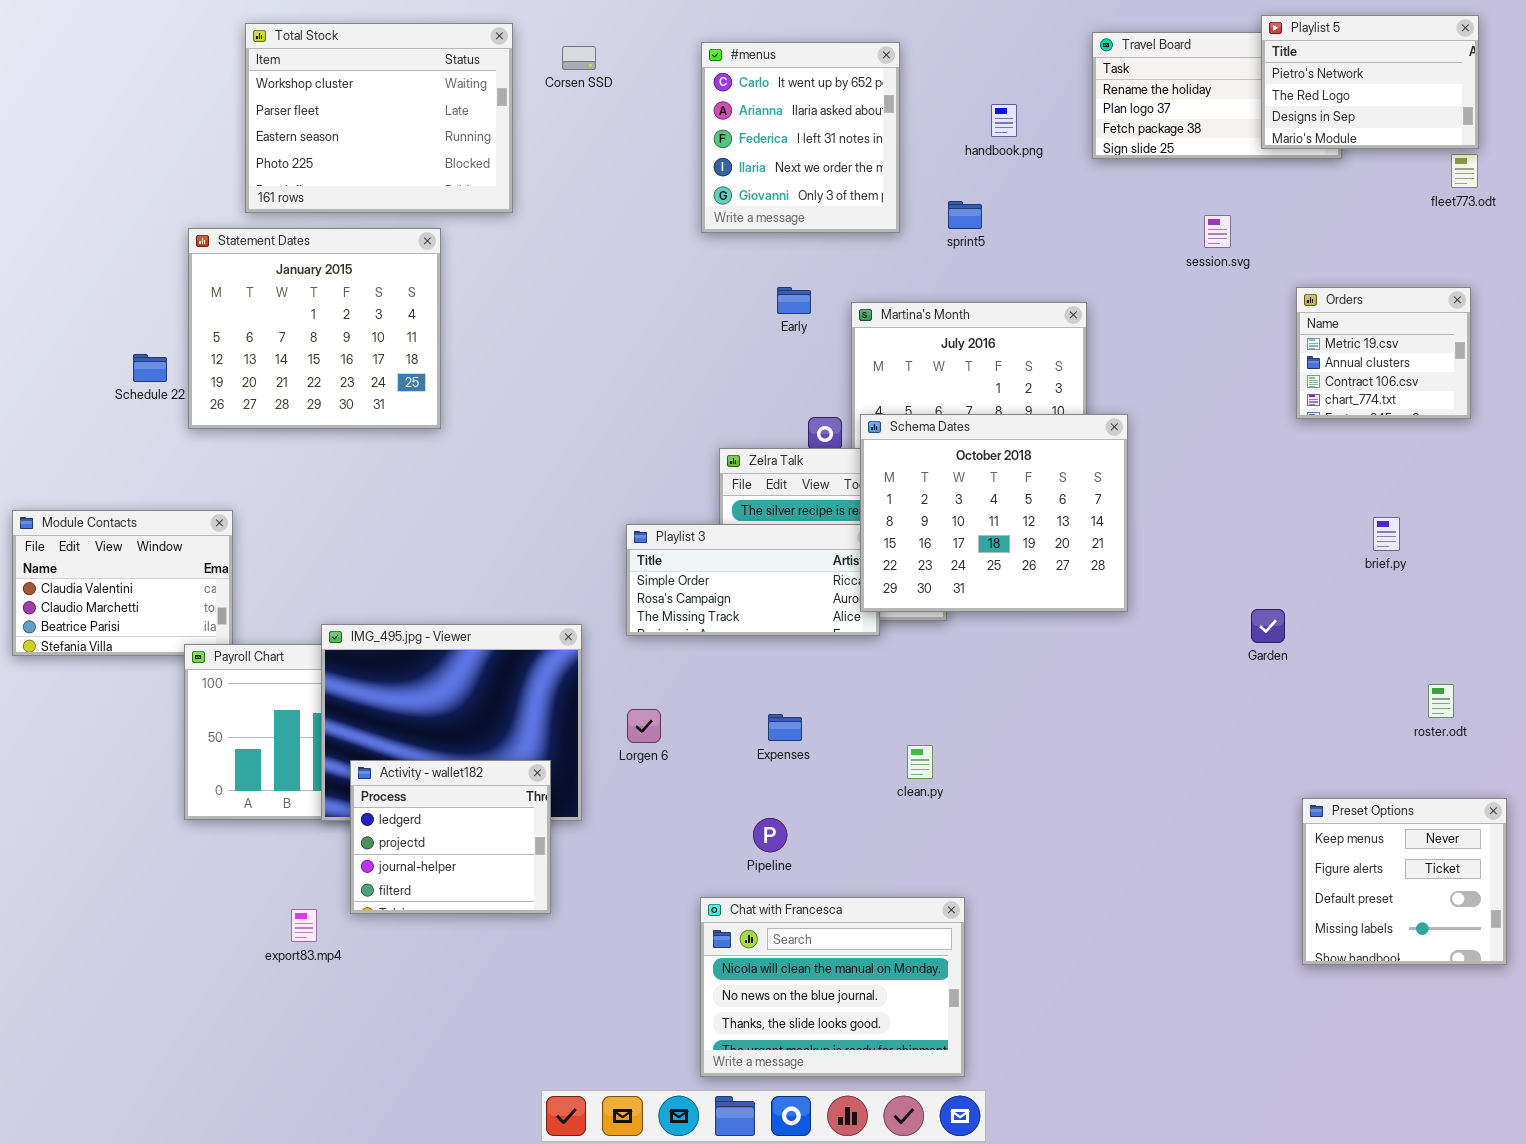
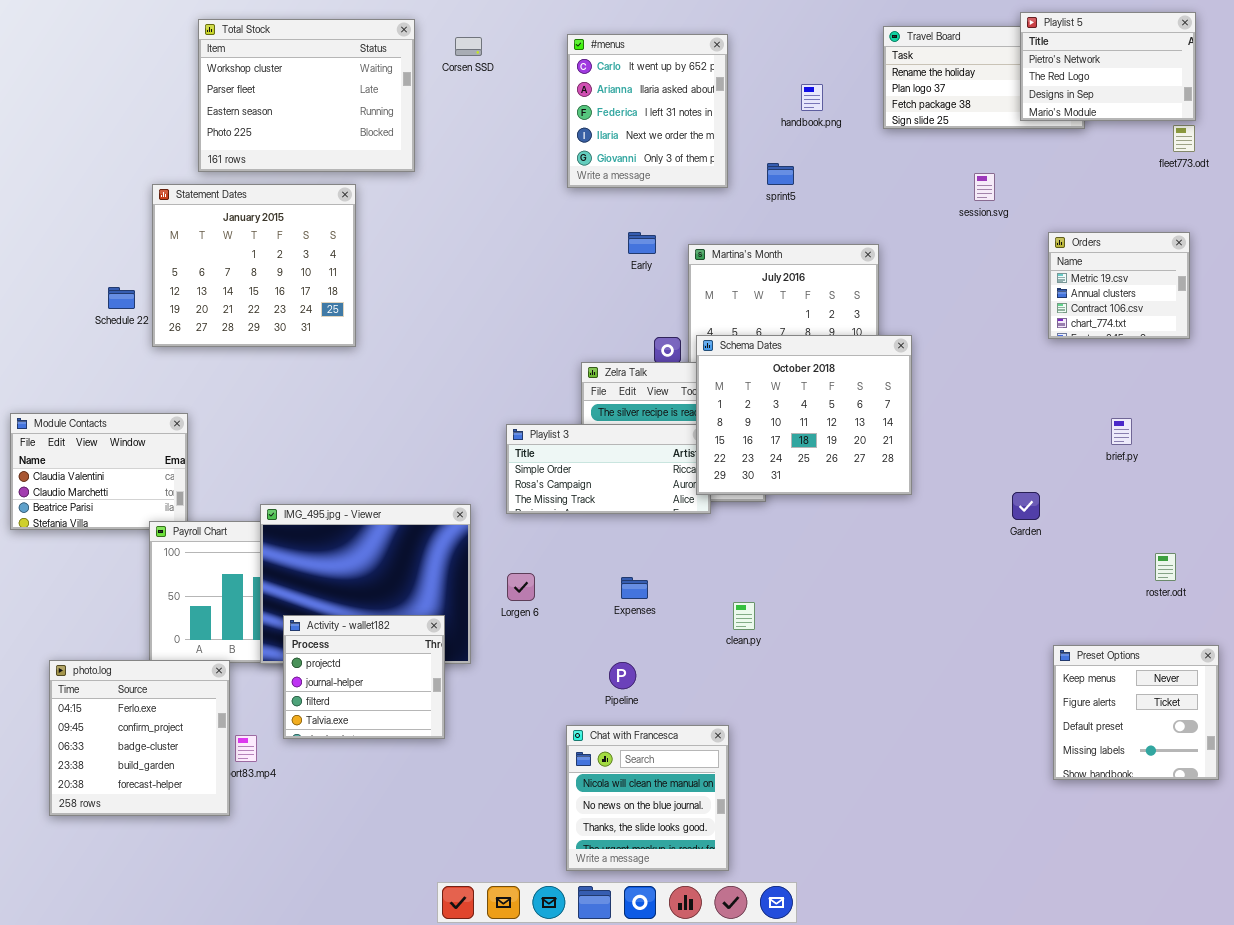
Activity - wallet182: [350,760,551,914] -> [283,615,445,739], scrolled down 1 row
photo.log: none -> [49,660,230,816], opened
Chat with Francesca: [700,897,965,1077] -> [566,725,729,871], resized

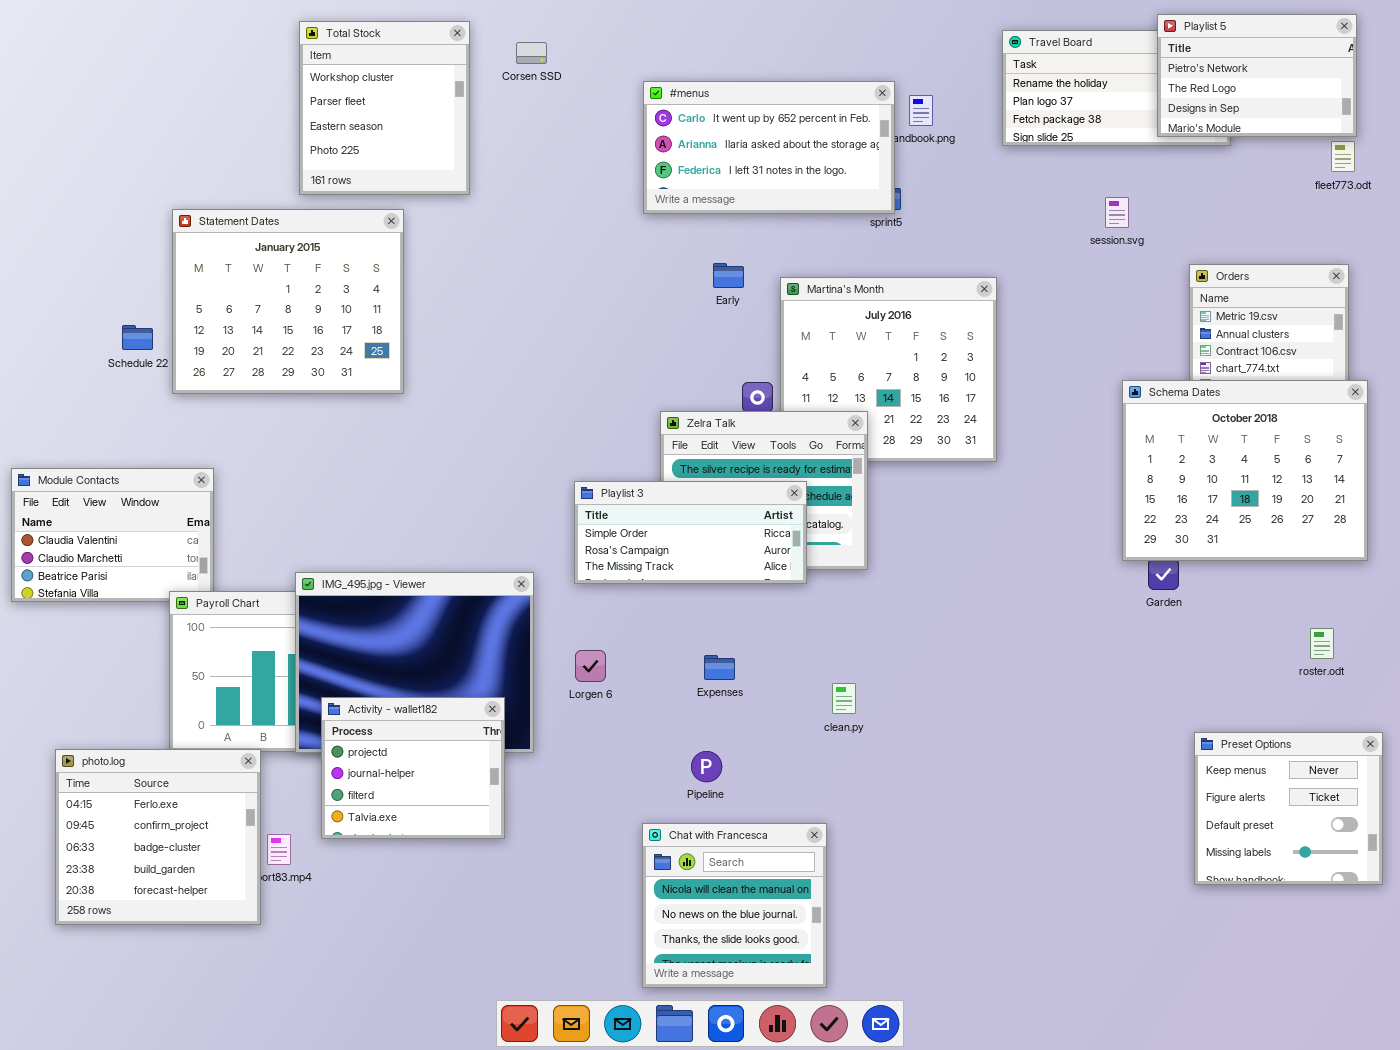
Total Stock: [198,19,415,172] -> [299,21,470,195], resized
#menus: [567,34,728,188] -> [643,81,895,214], resized
Schema Dates: [696,335,912,495] -> [1122,380,1368,561], moved

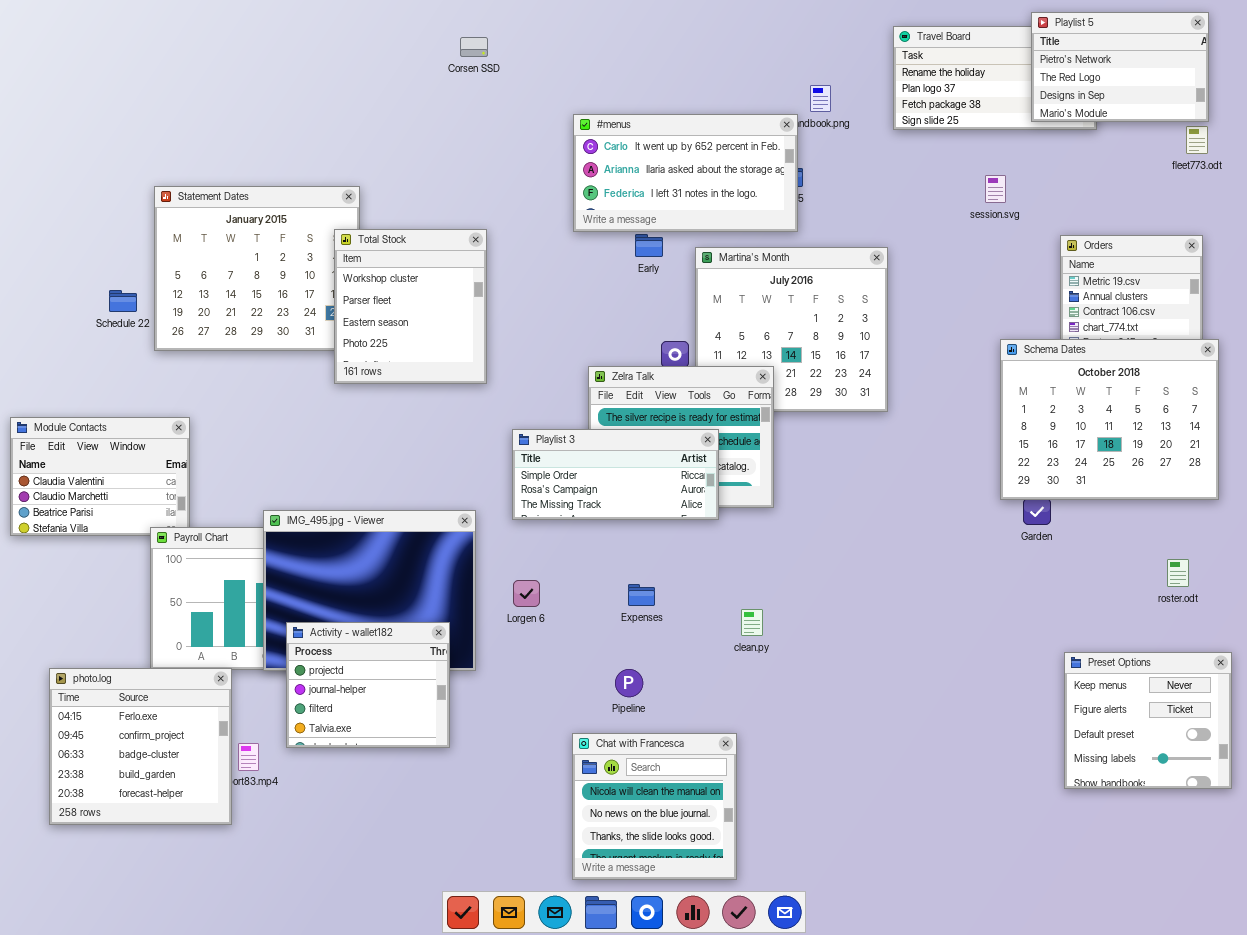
Total Stock: [299,21,470,195] -> [334,229,487,384], moved
#menus: [643,81,895,214] -> [573,114,798,232], moved

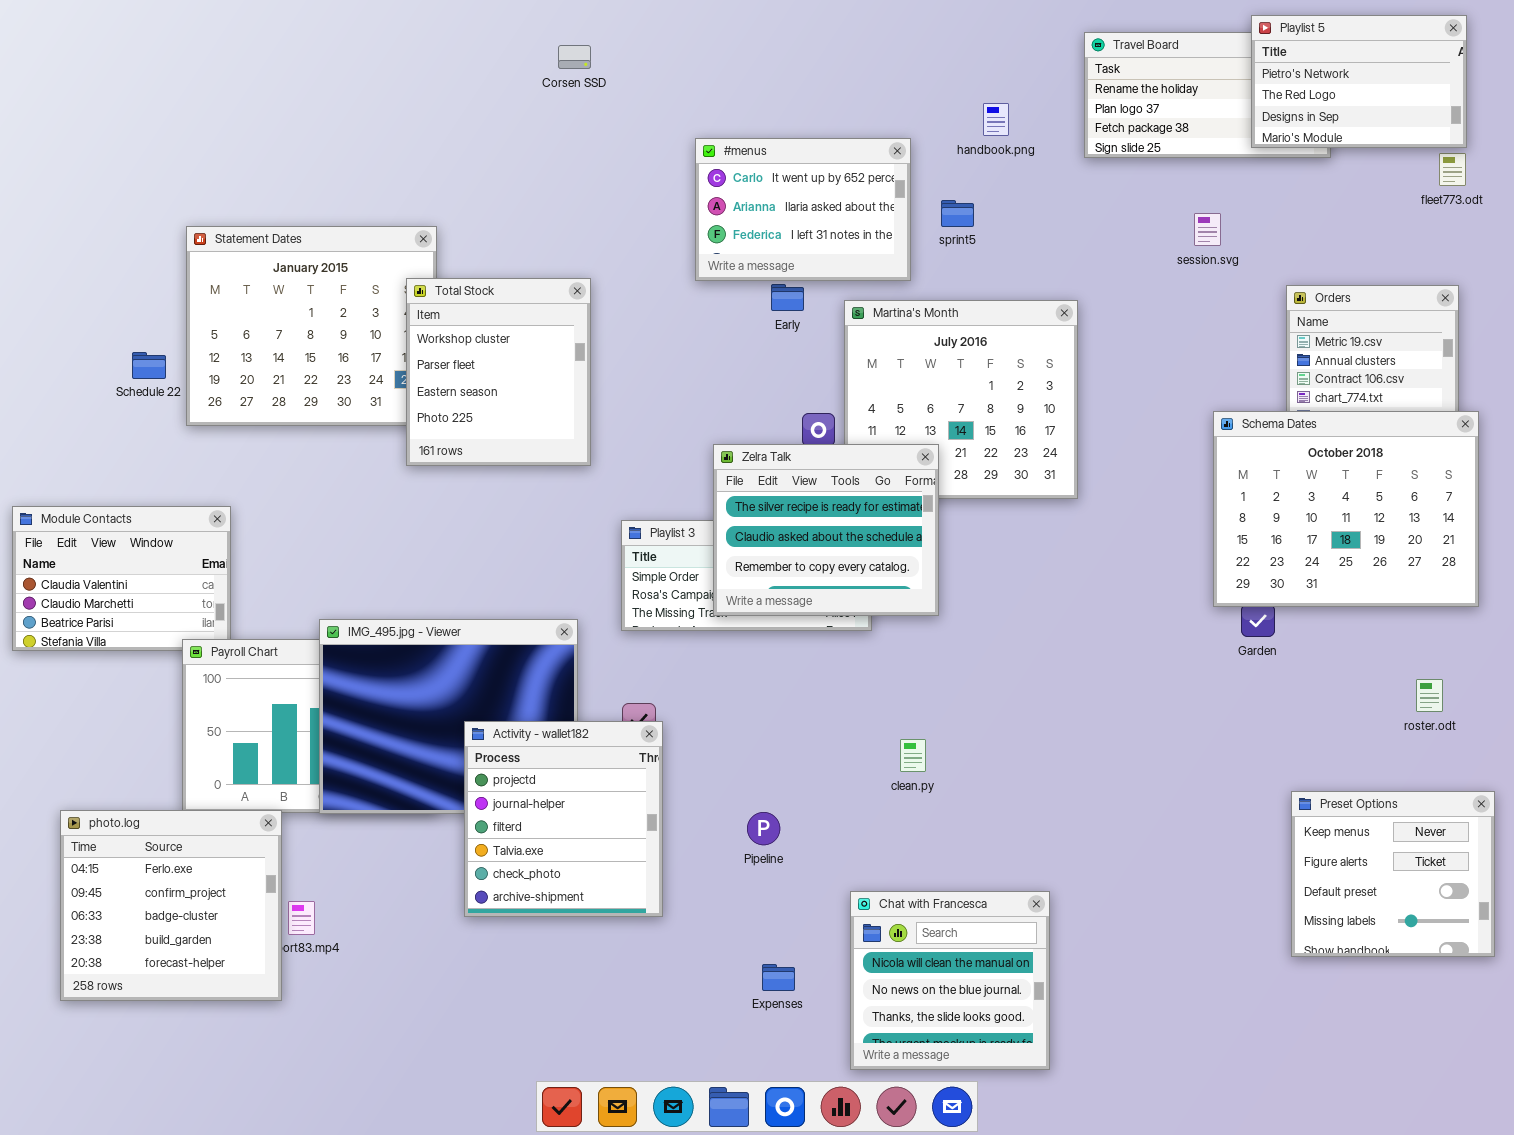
#menus: [573,114,798,232] -> [695,138,911,281], resized
Zelra Talk: [588,366,774,508] -> [713,444,939,616], raised
Expenses: [628,584,655,606] -> [762,964,795,991], moved
Activity - wallet182: [286,622,450,748] -> [464,721,663,917], moved, resized
Chat with Francesca: [572,733,737,880] -> [850,891,1050,1070], moved

